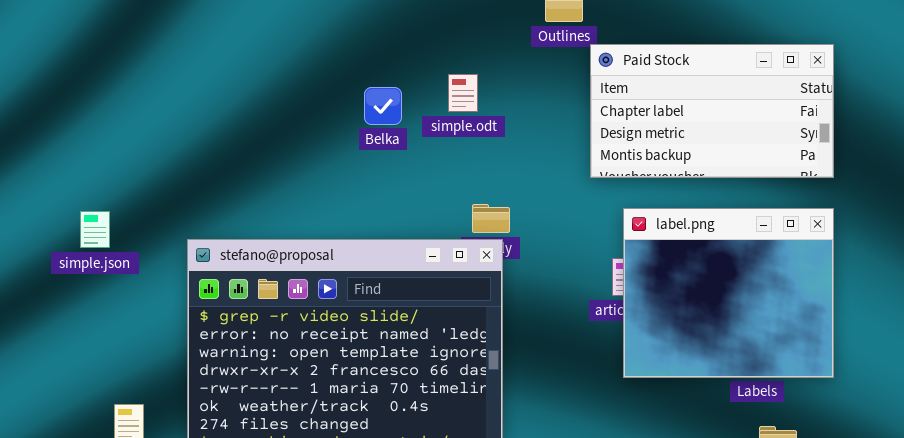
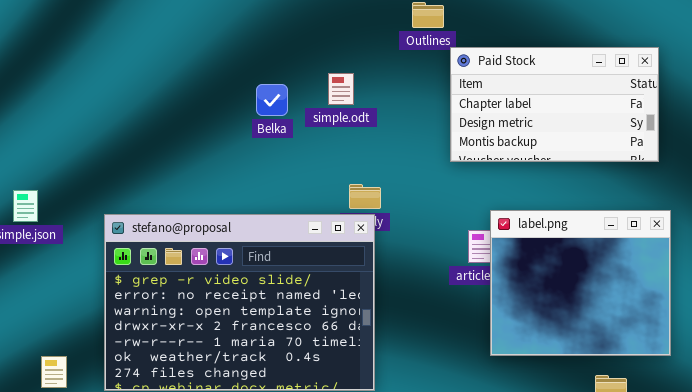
label.png: [623,208,834,378] -> [490,210,671,356], moved

